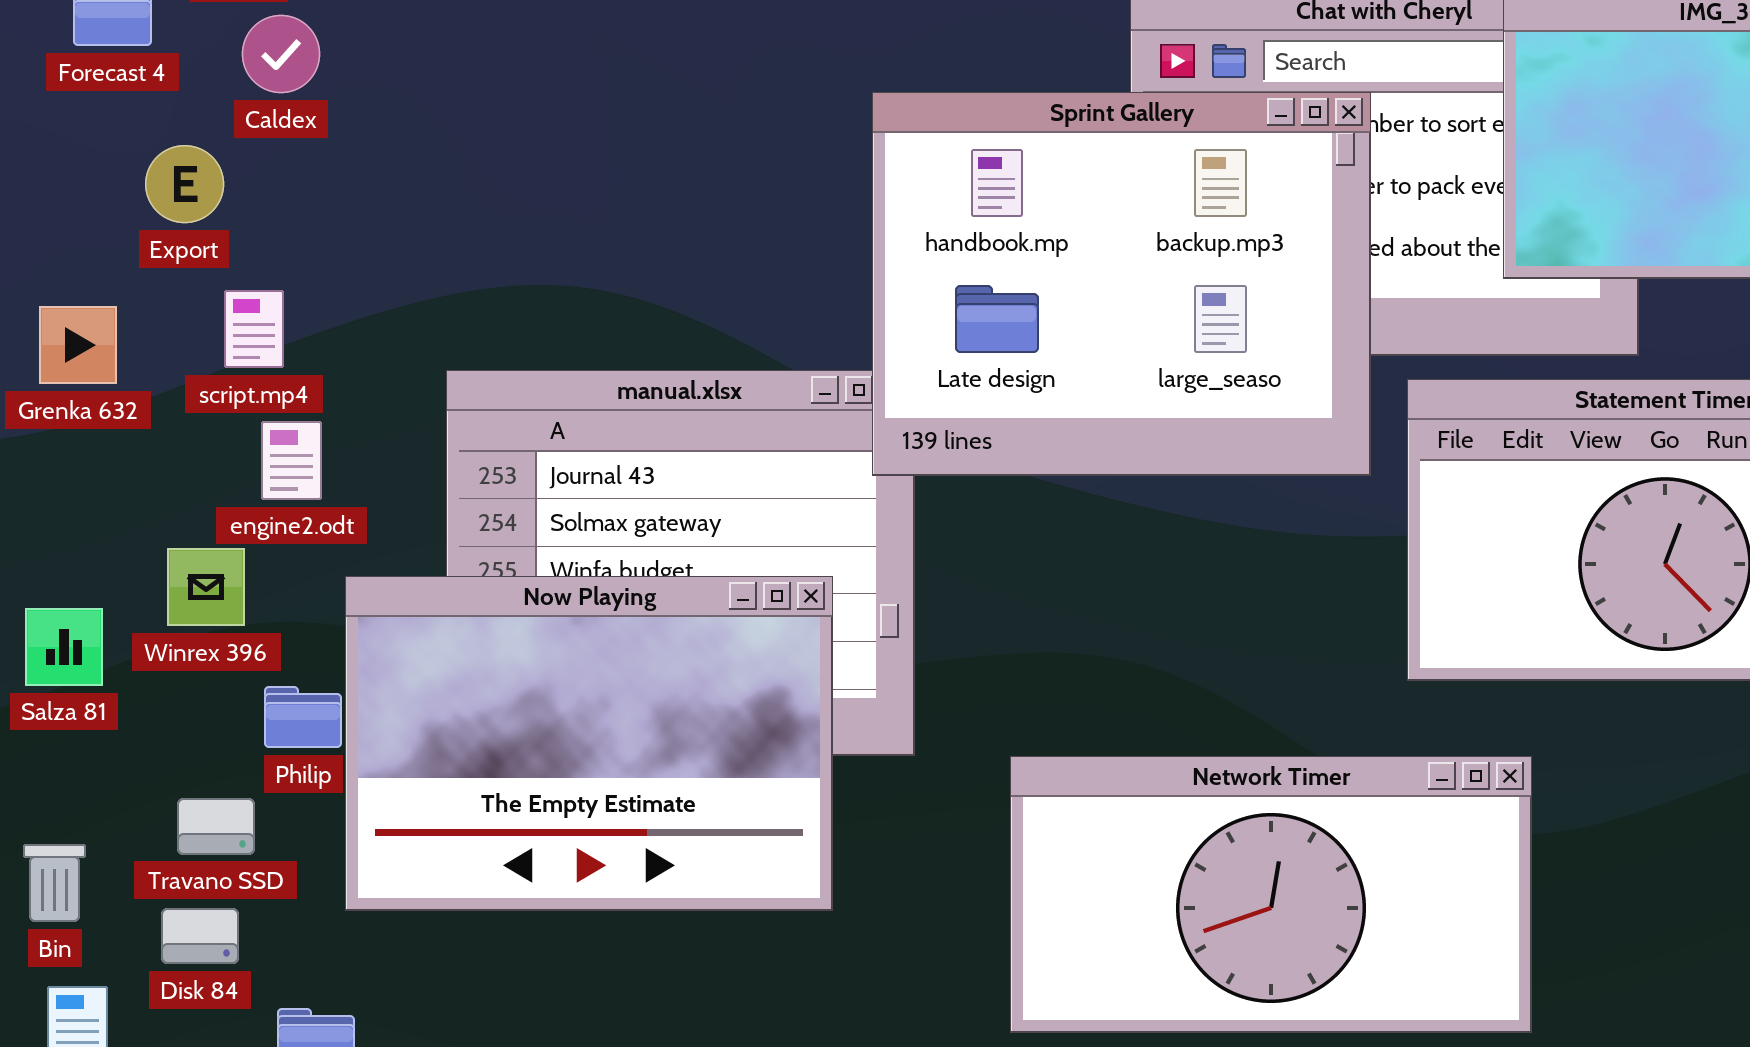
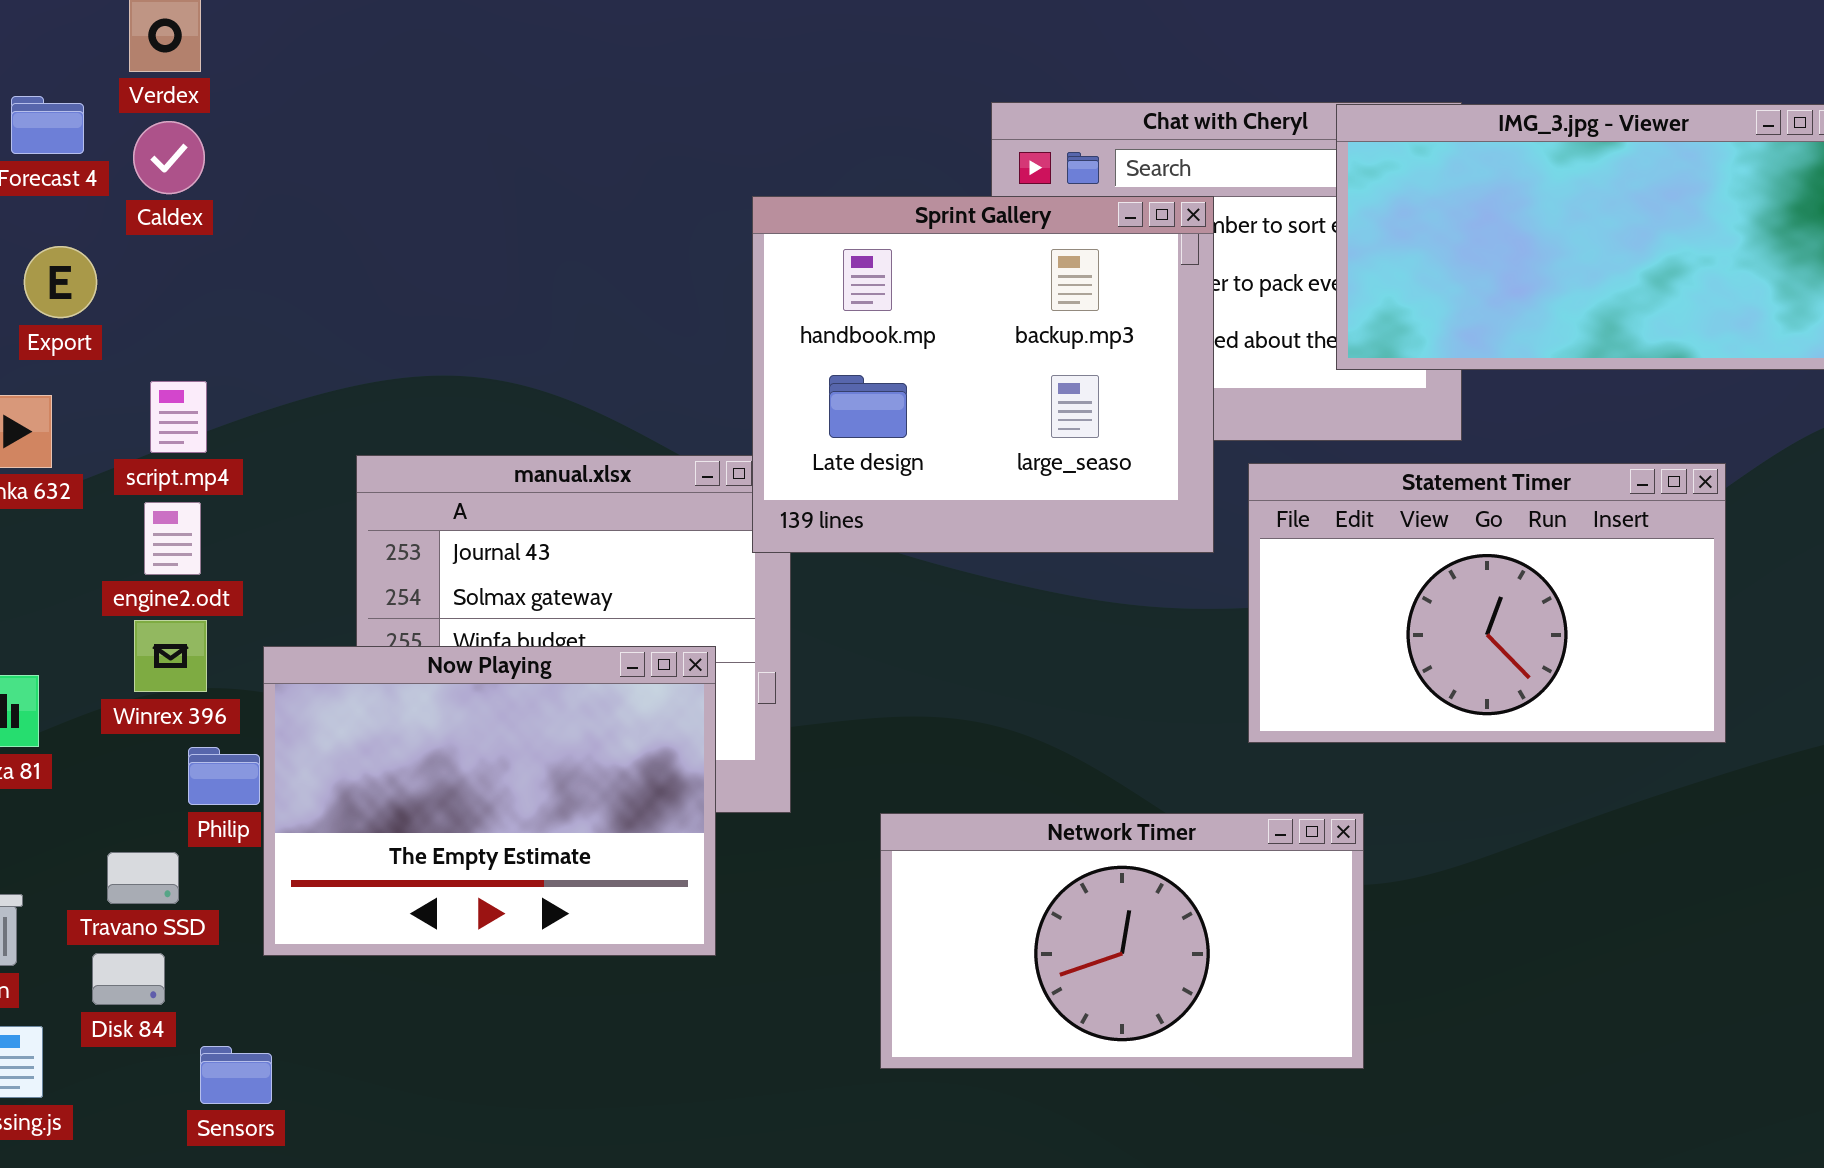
Caldex: [242,15,320,93] -> [133,121,205,194], moved
Export: [145,145,224,223] -> [24,246,97,318], moved
engine2.odt: [261,421,322,500] -> [144,502,201,575], moved
Winrex 396: [167,548,245,626] -> [134,620,207,692], moved

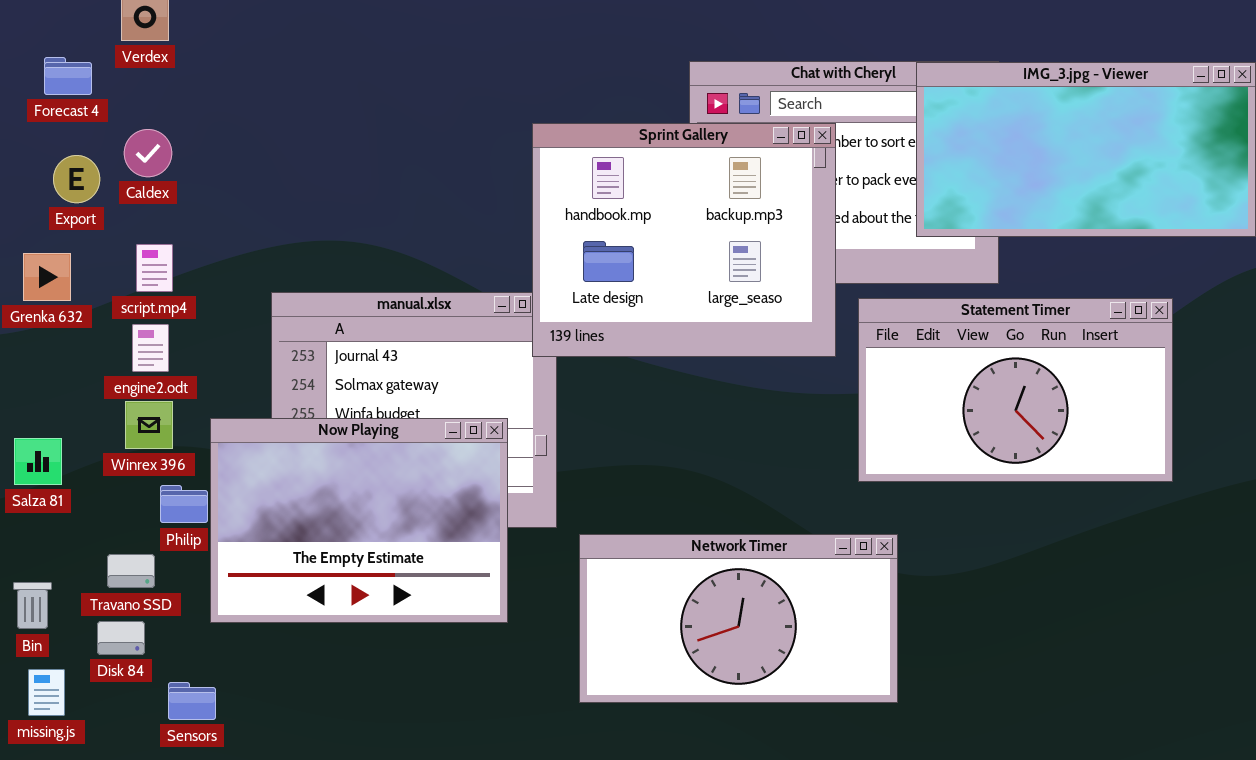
Caldex: [133,121,205,194] -> [124,129,172,177], moved
Network Timer: [880,813,1364,1069] -> [579,534,898,703], moved

